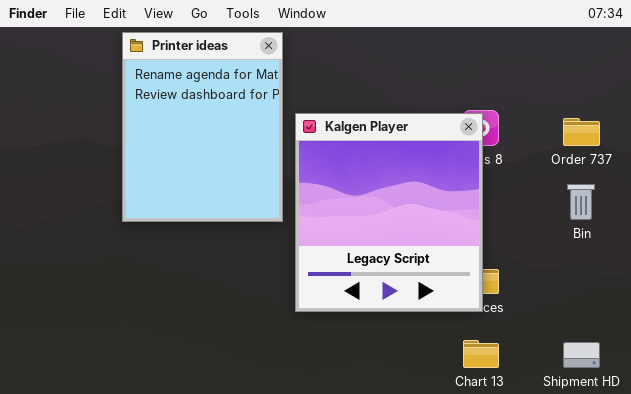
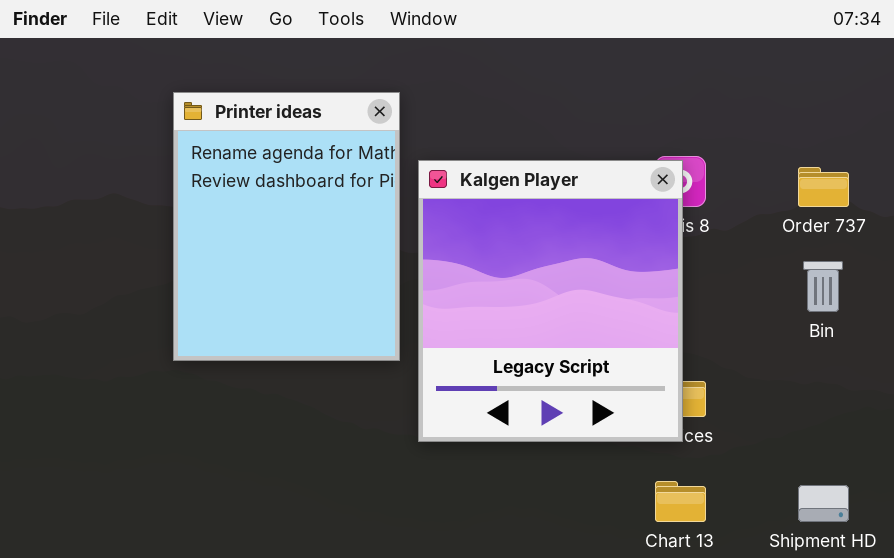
Printer ideas: [122,32,283,222] -> [173,92,400,361], moved

